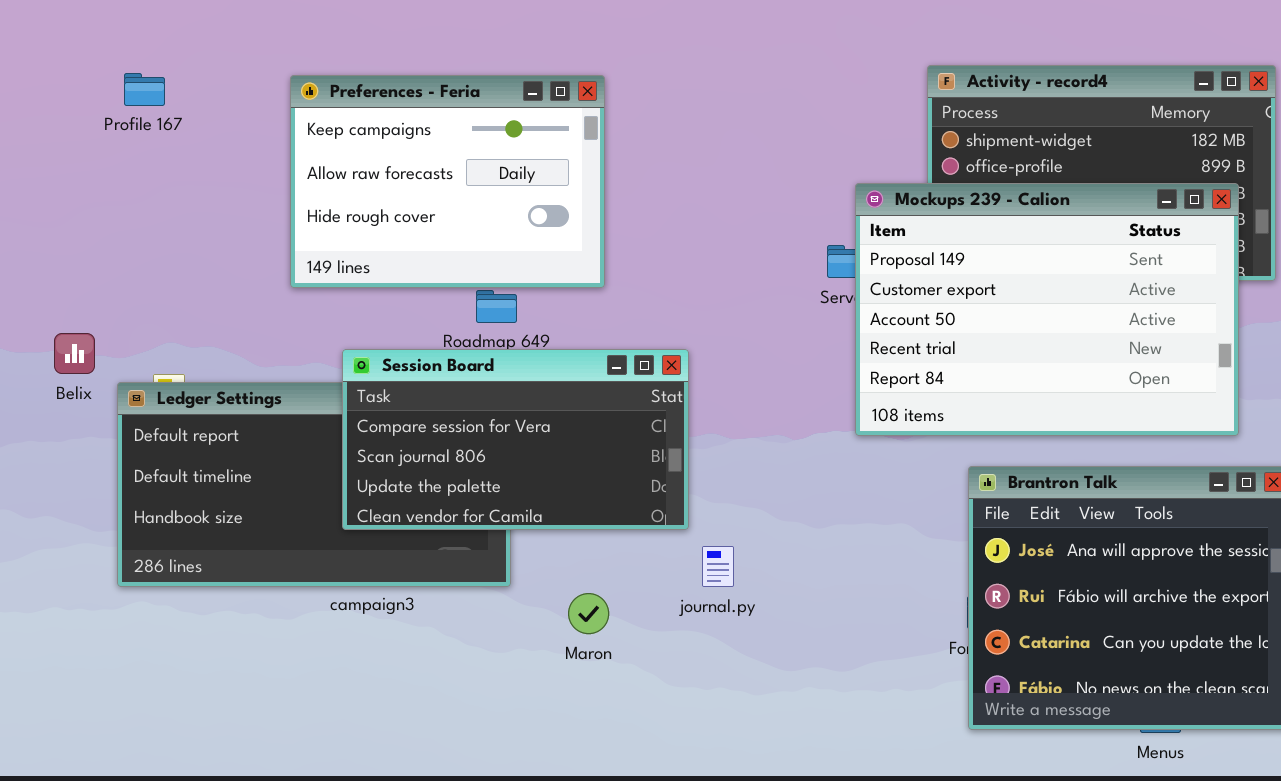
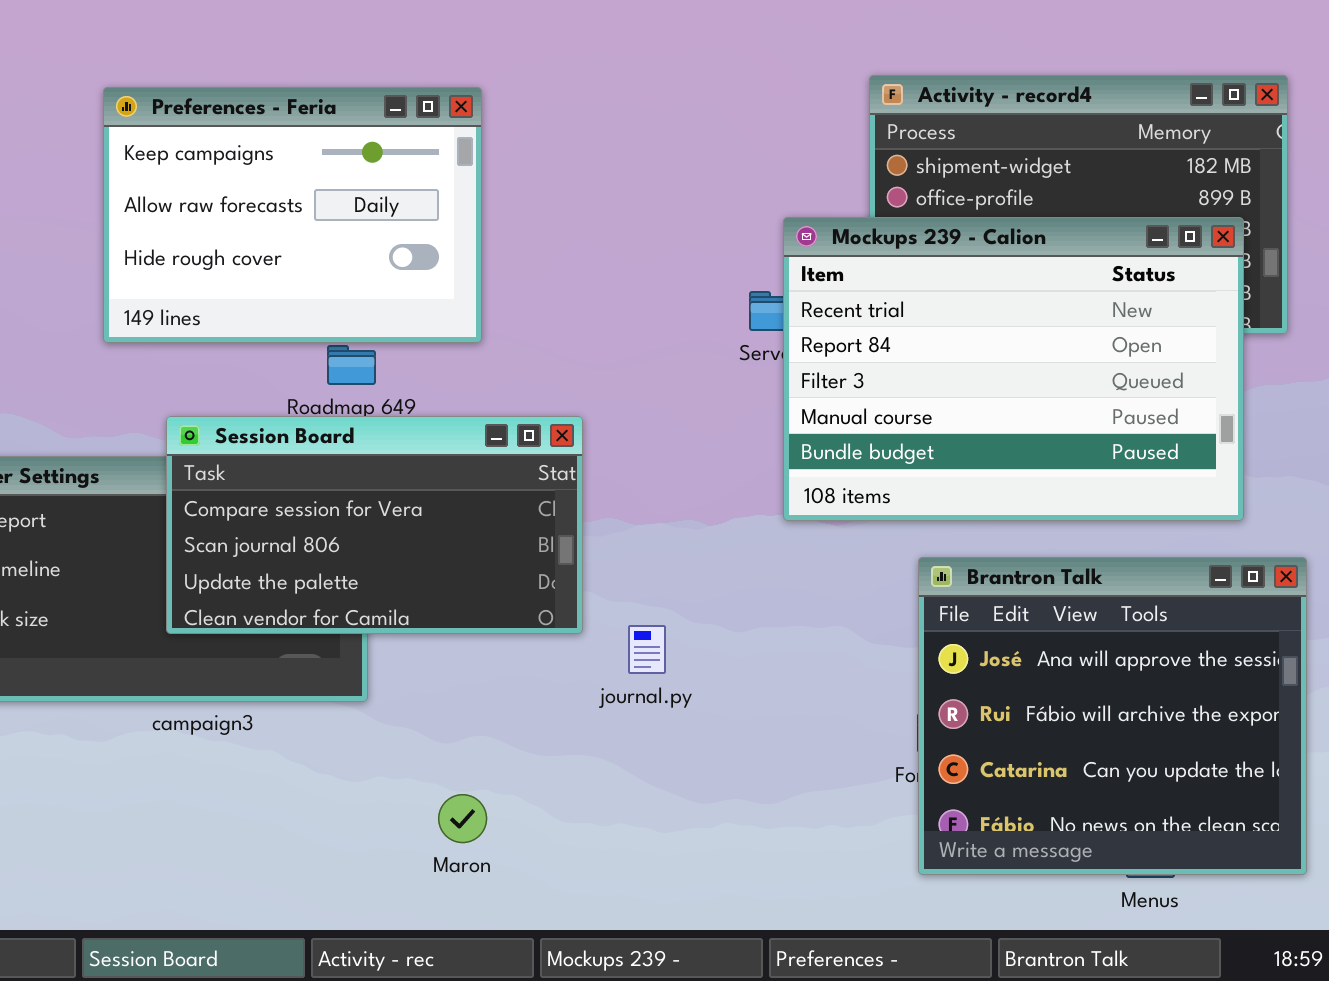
Mockups 239 - Calion: [855,183,1239,436] -> [783,217,1244,521], scrolled down 3 rows
journal.py: [702,546,734,587] -> [628,625,666,674], moved
Maron: [568,593,609,634] -> [438,794,487,843], moved

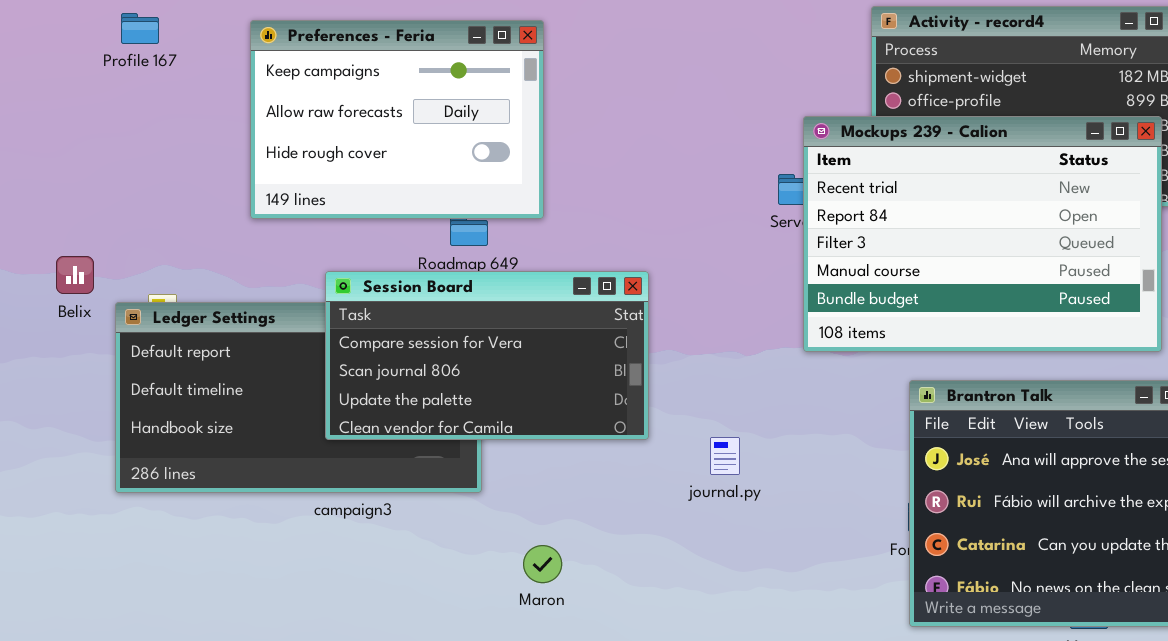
Preferences - Feria: [103,87,482,343] -> [250,20,544,219], moved
journal.py: [628,625,666,674] -> [710,437,740,475], moved
Maron: [438,794,487,843] -> [523,545,562,583], moved

